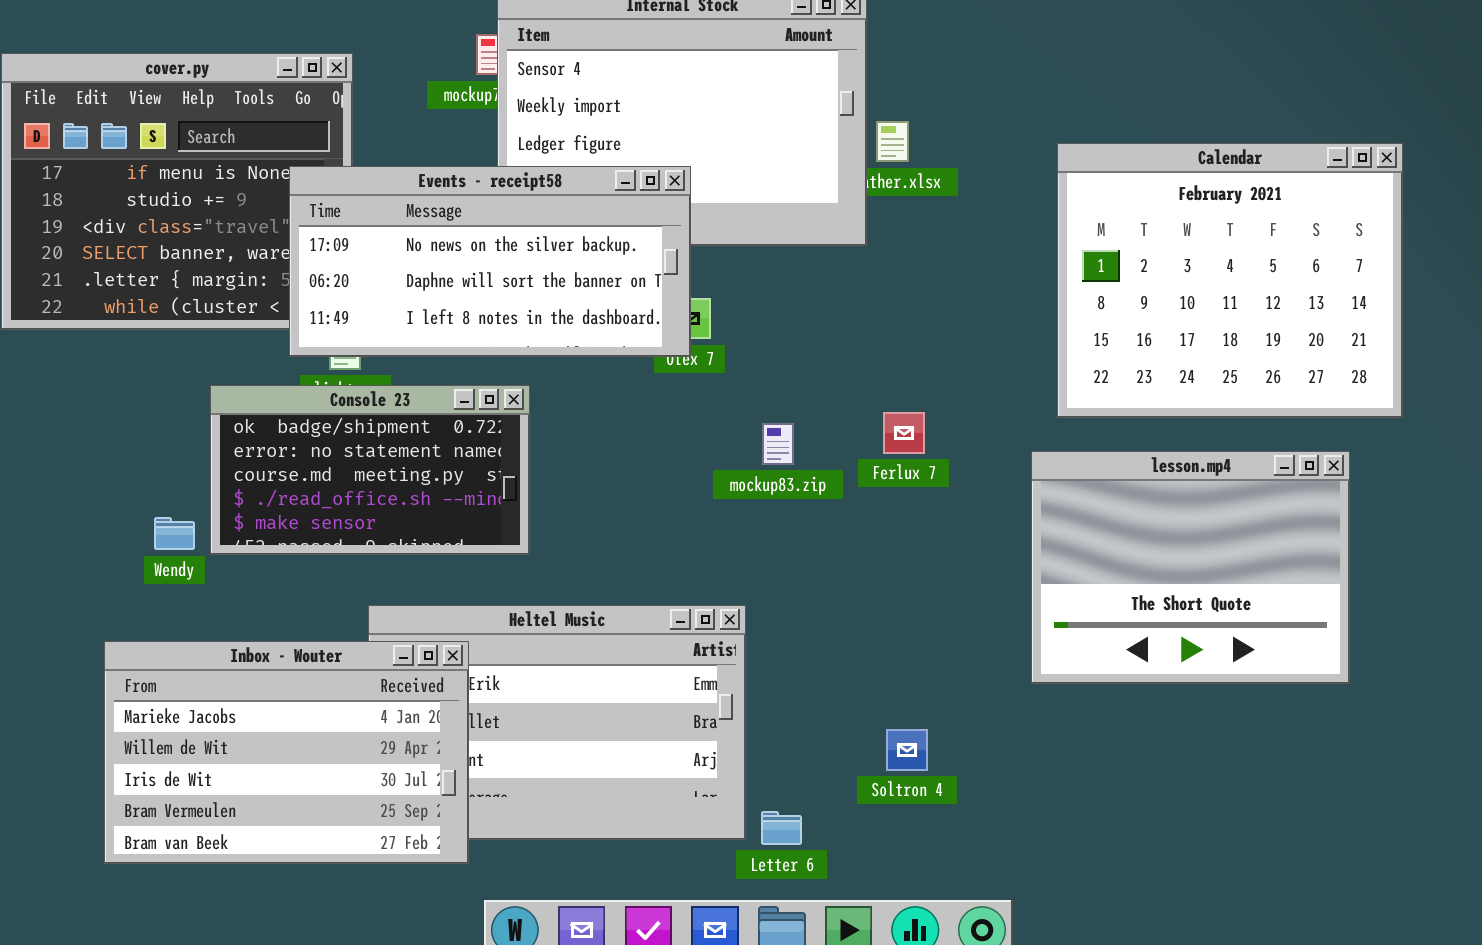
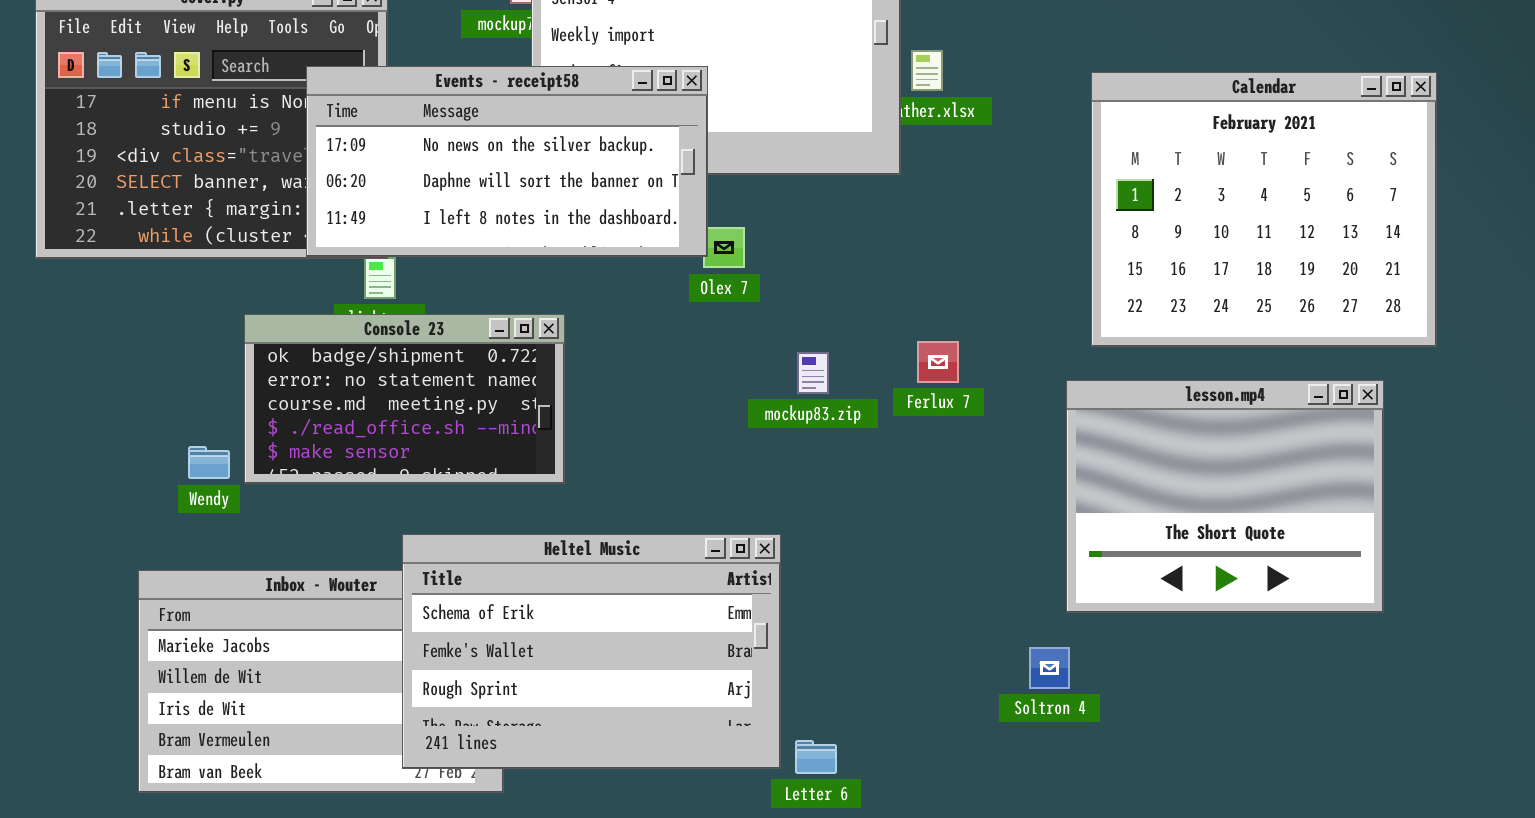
Events - receipt58: [289,166,691,357] -> [306,66,708,257], moved
Heltel Music: [368,605,746,840] -> [402,534,781,769], raised
Soltron 4: [886,729,928,771] -> [1029,647,1070,689], moved

